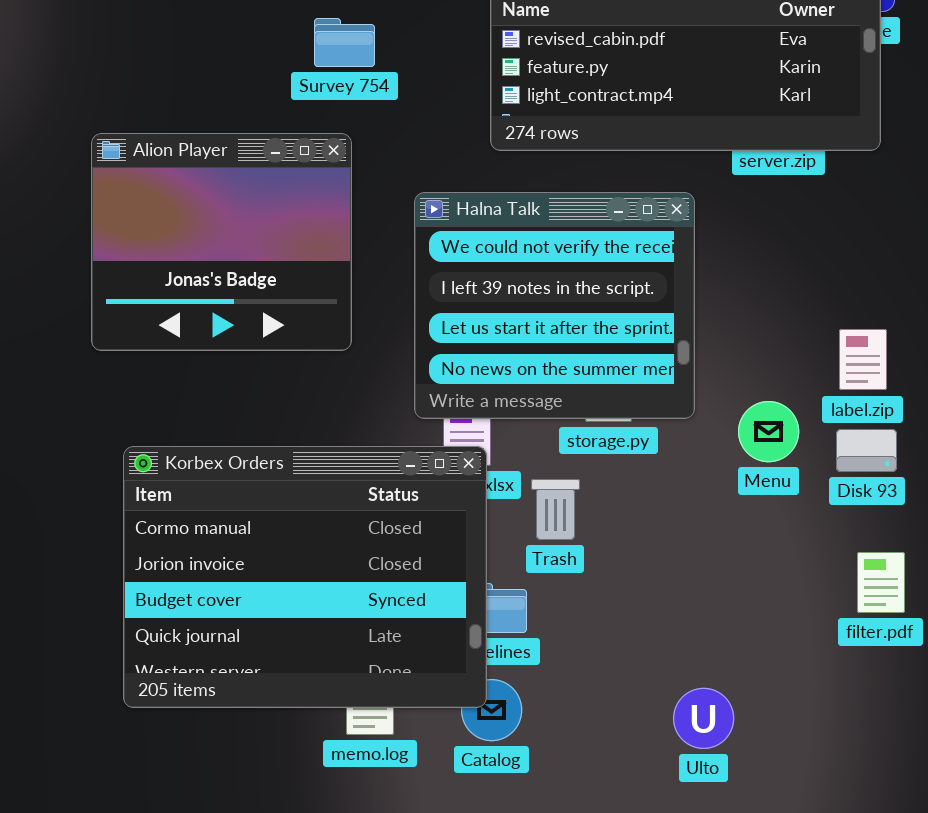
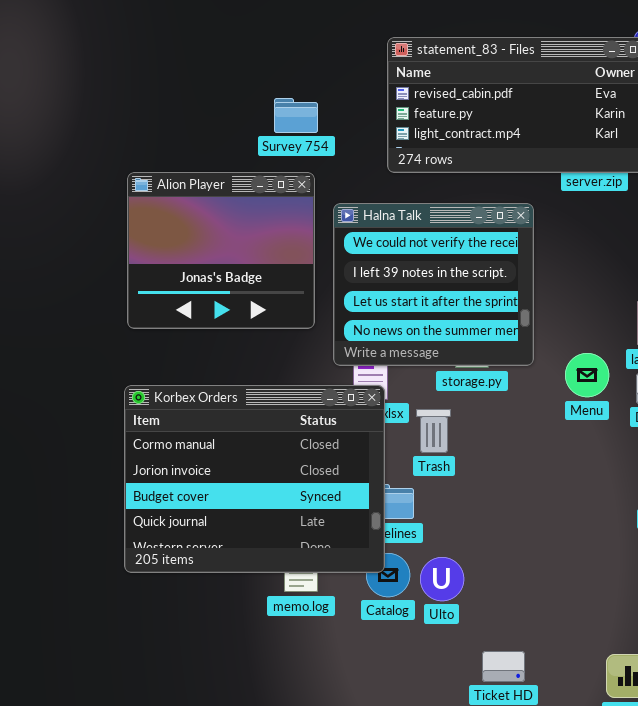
Survey 754: [314,18,375,67] -> [274,98,318,133], moved
Alion Player: [91,133,352,351] -> [127,172,315,329], moved
Ulto: [673,688,734,749] -> [420,557,464,601], moved

